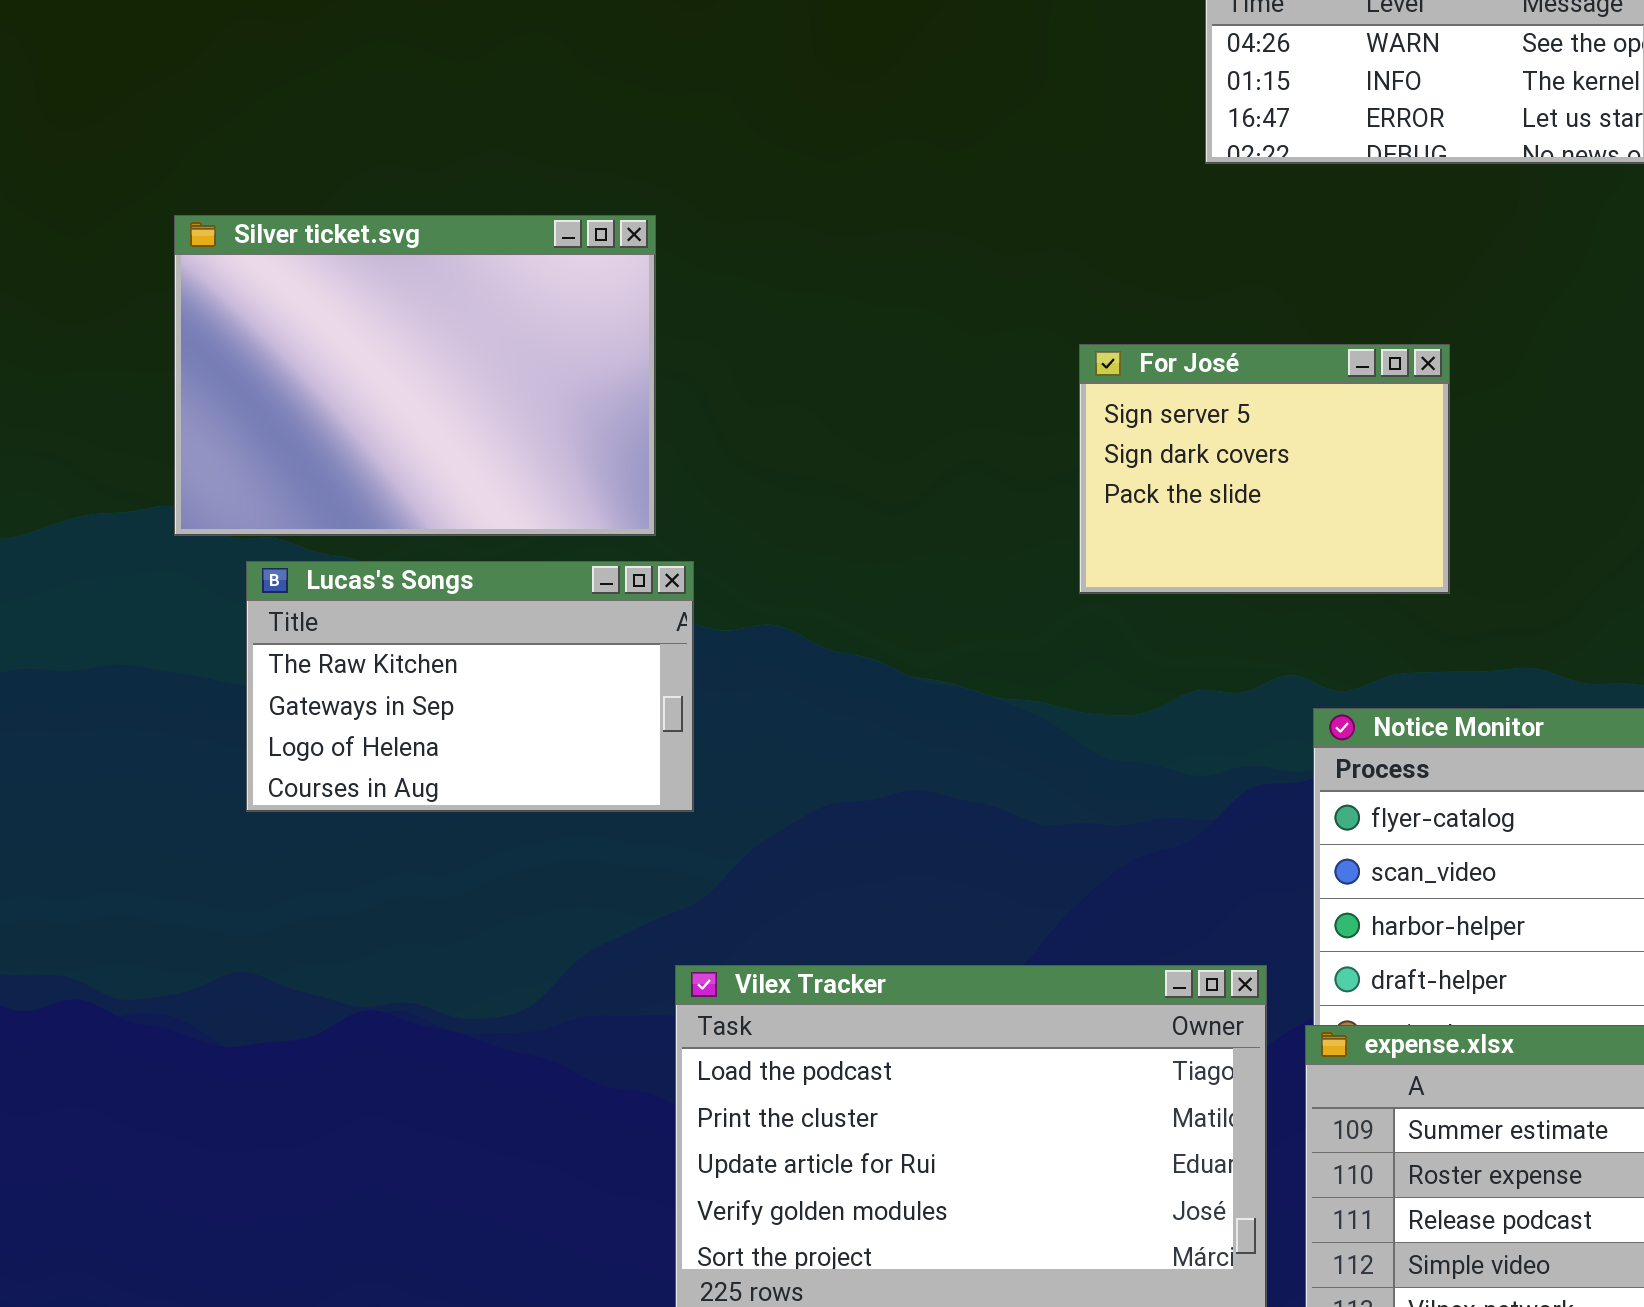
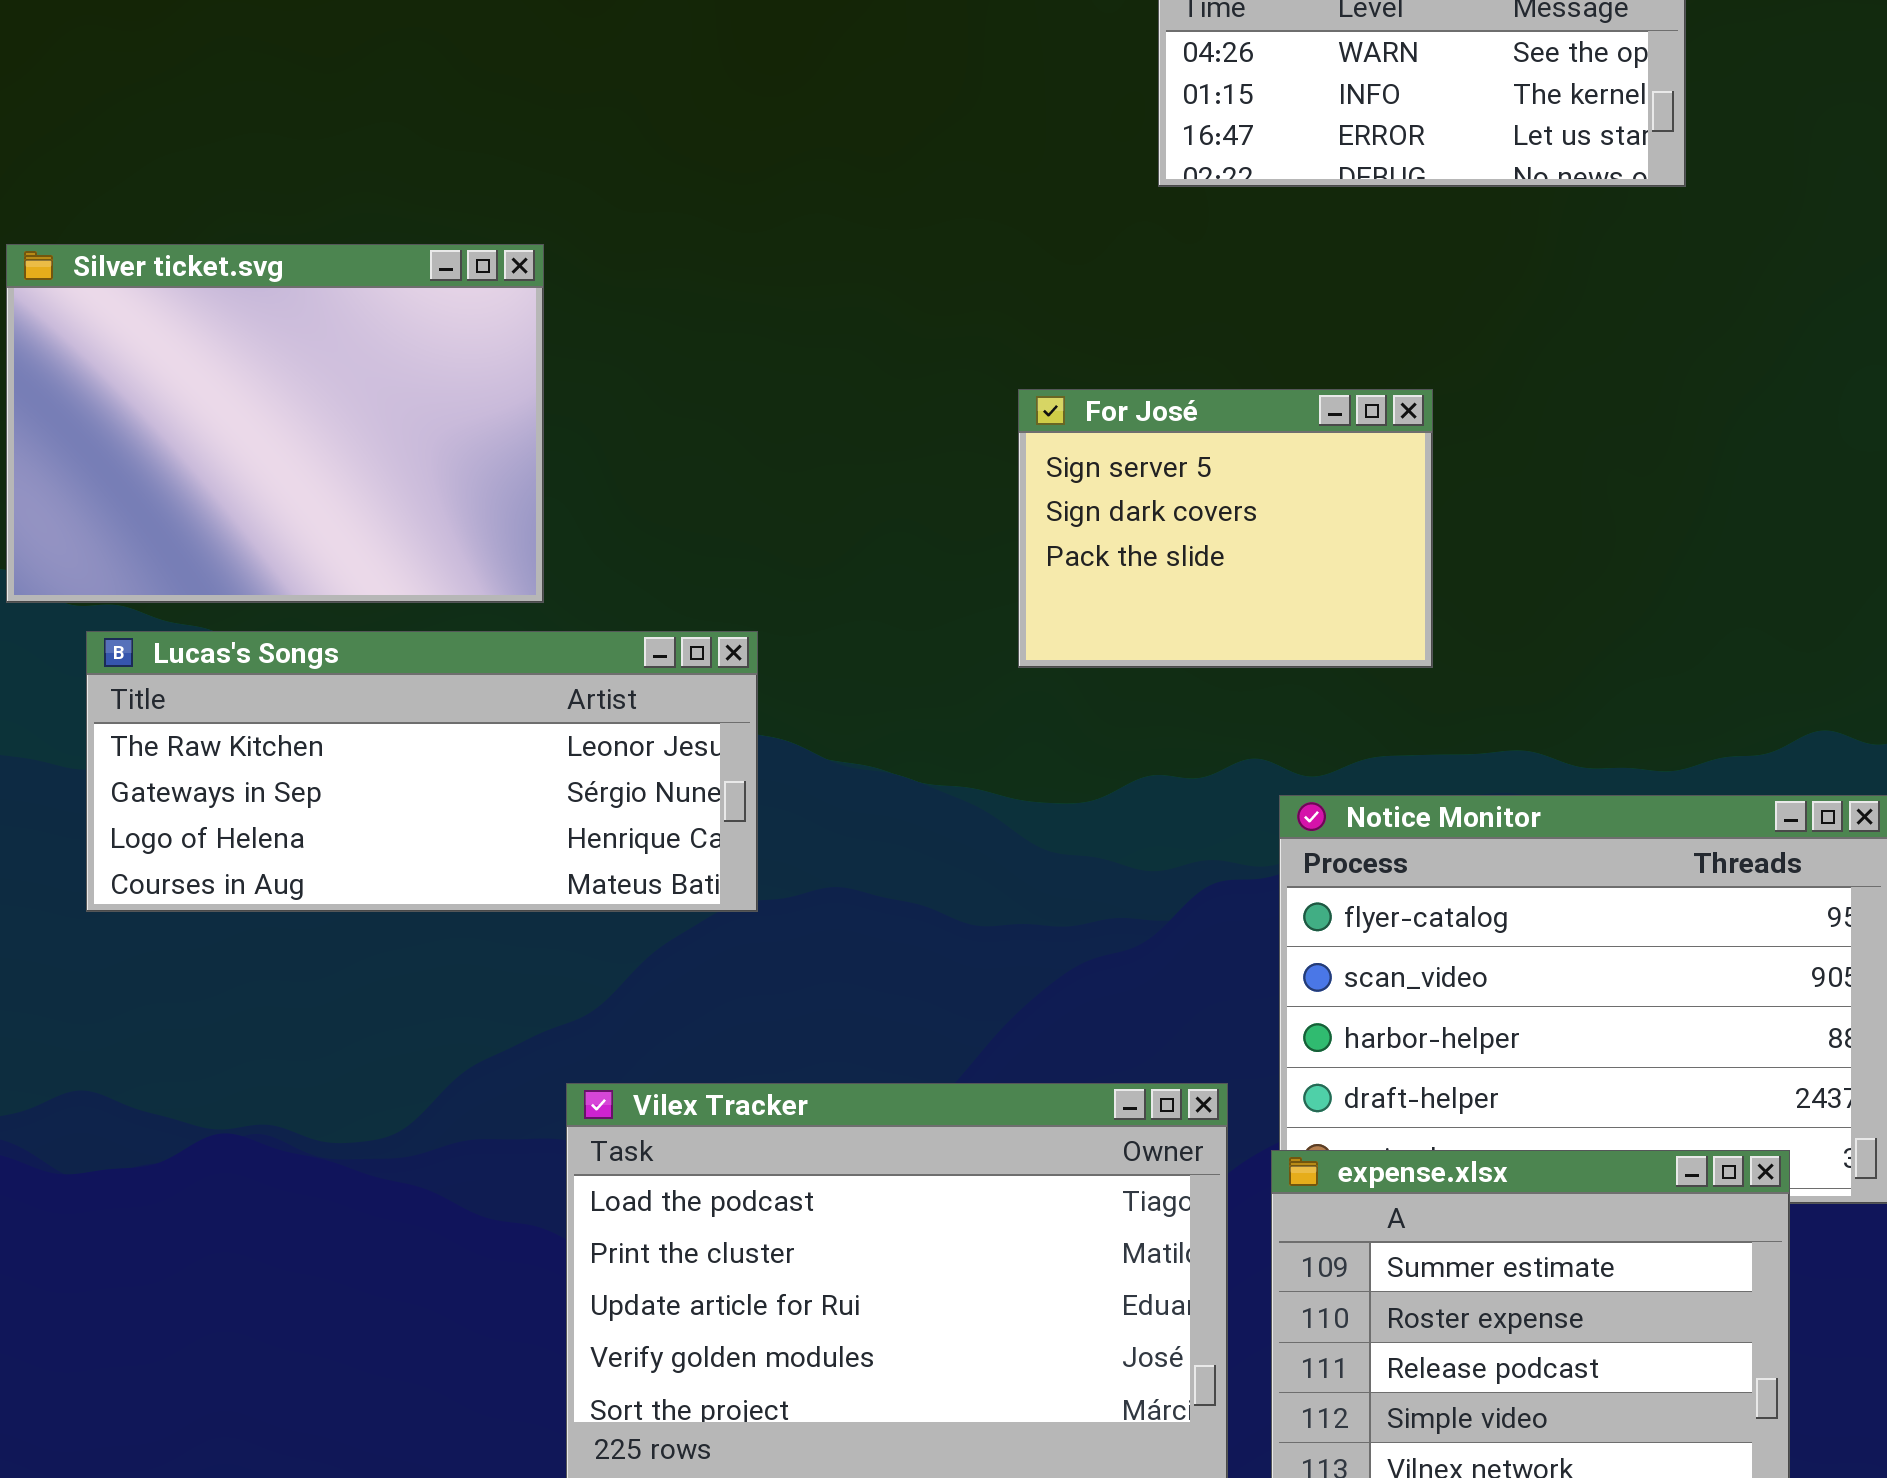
Lucas's Songs: [246,561,694,812] -> [86,631,758,912], resized

